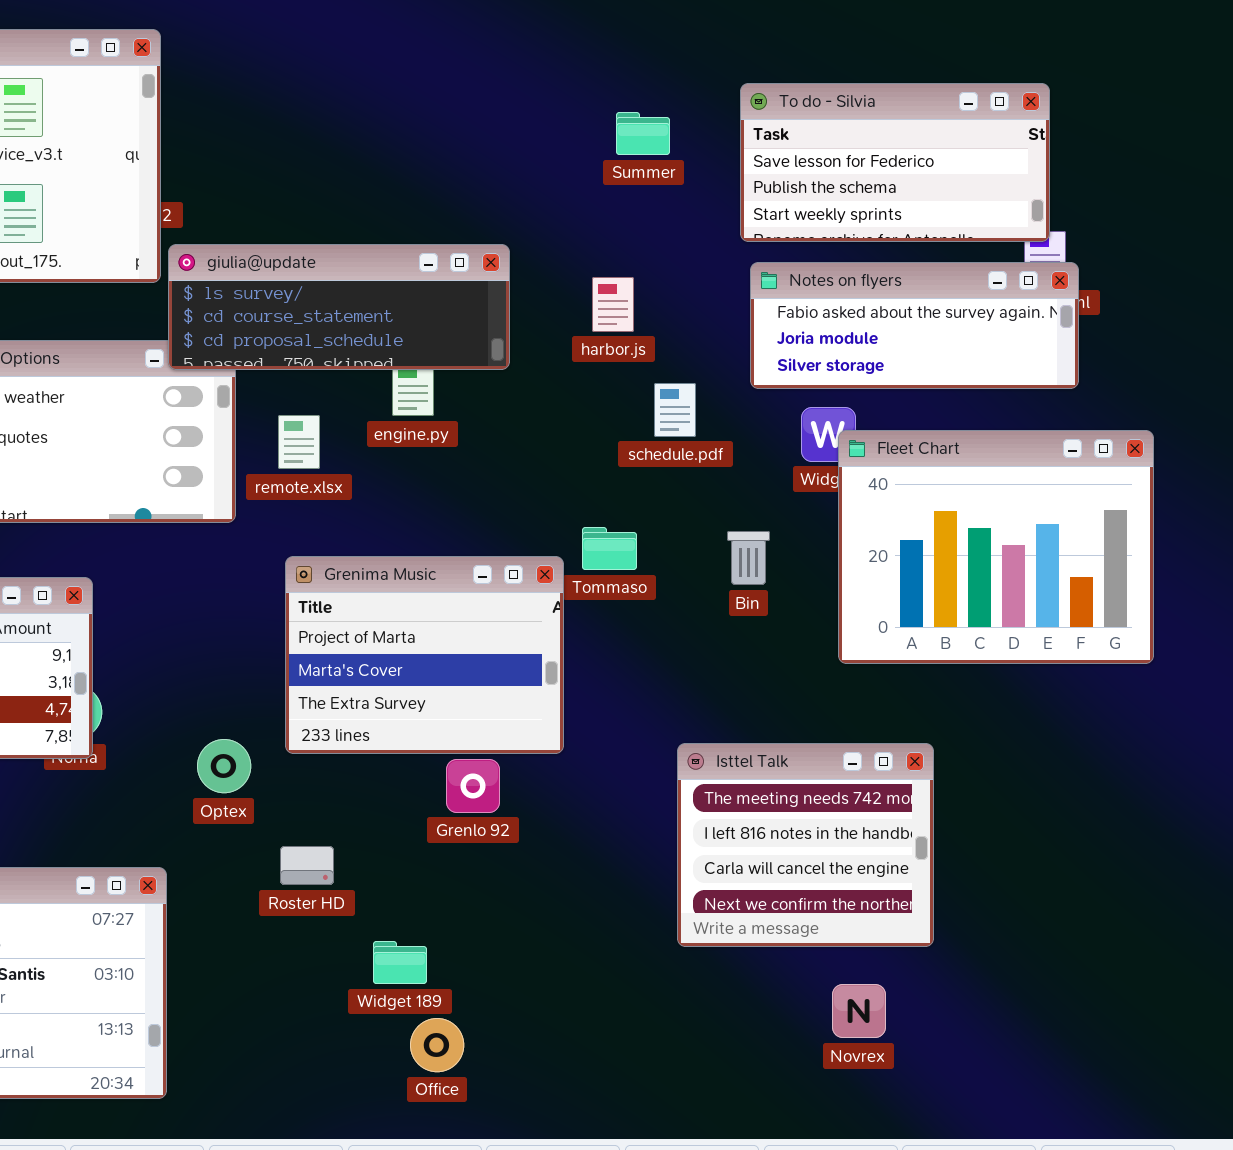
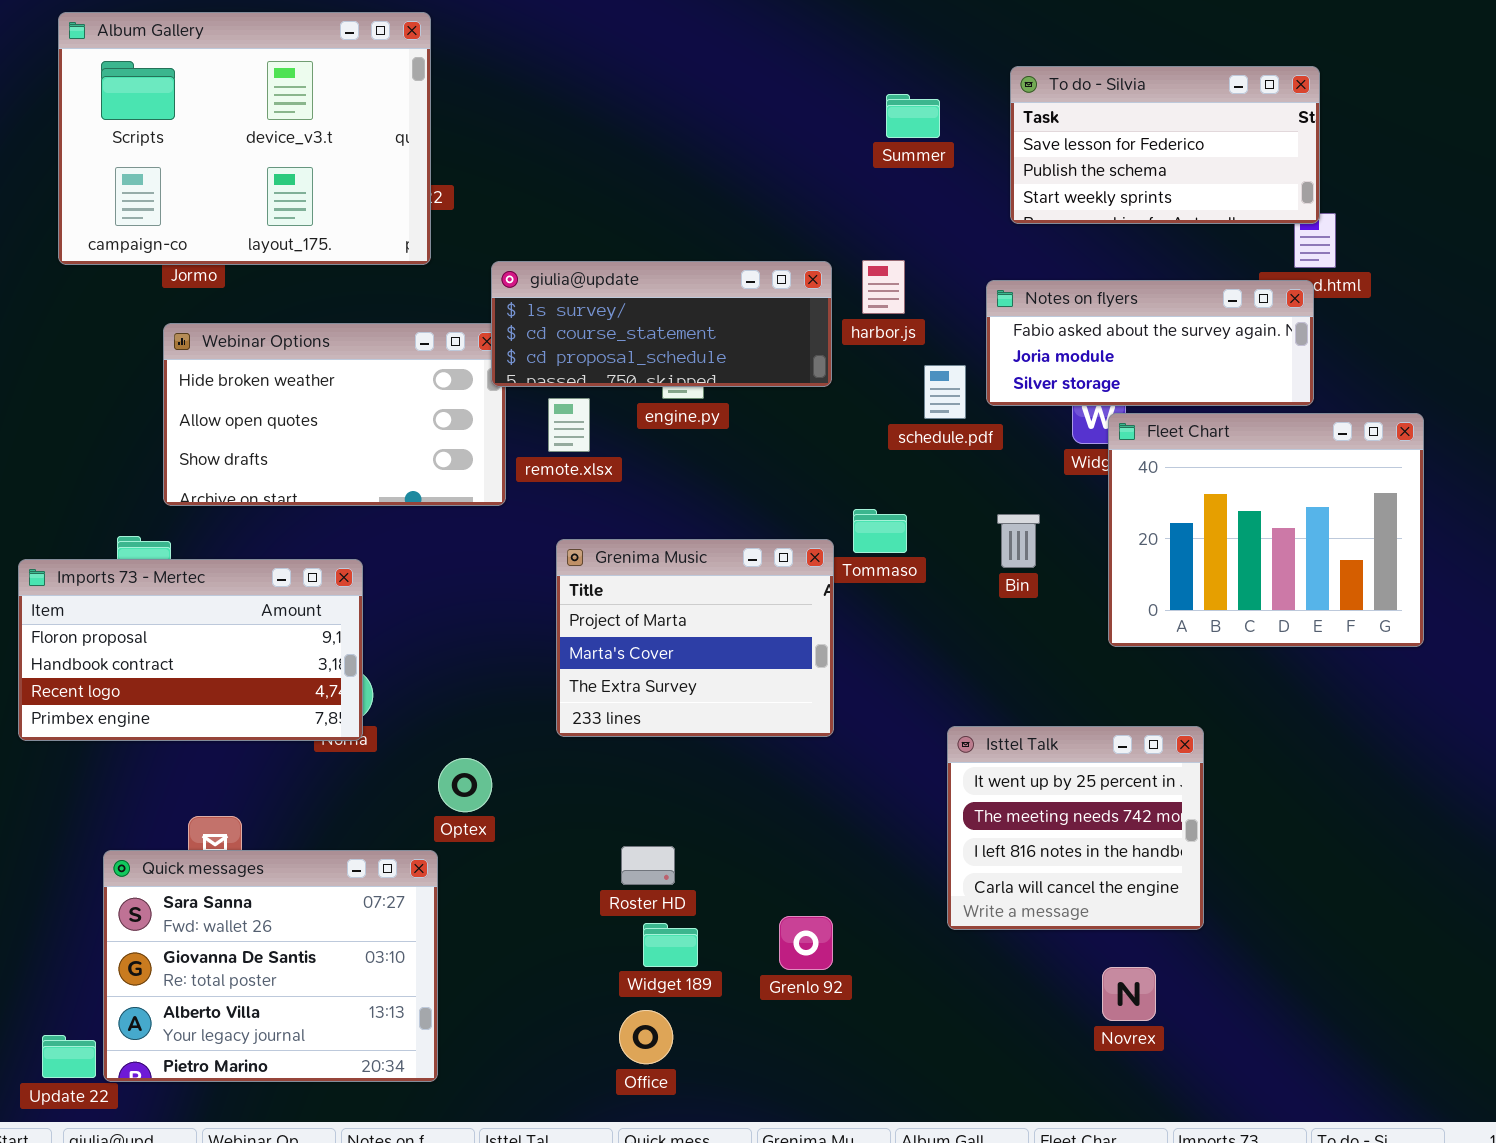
giulia@update: [168,244,510,370] -> [491,261,832,387], moved
Notes on flyers: [750,262,1079,389] -> [986,280,1314,406], moved
Optex: [197,739,251,793] -> [438,758,492,812], moved
Isttel Talk: [677,743,934,947] -> [947,726,1204,930], scrolled up 1 row
Grenlo 92: [446,759,500,813] -> [779,916,833,970], moved
Roster HD: [280,846,334,885] -> [621,846,675,885], moved
Office: [410,1018,464,1072] -> [619,1010,673,1064], moved

